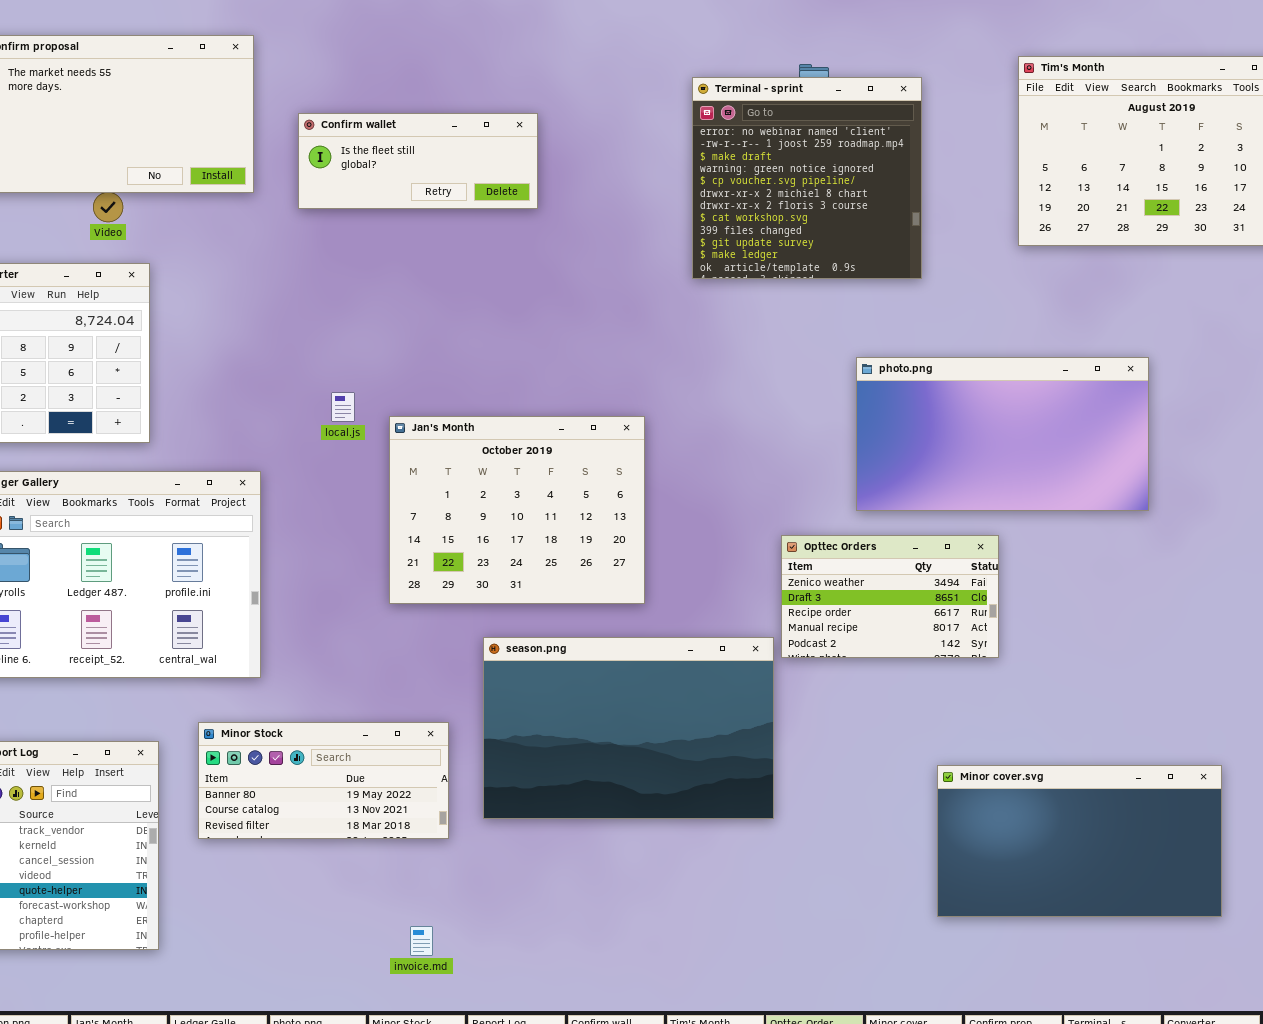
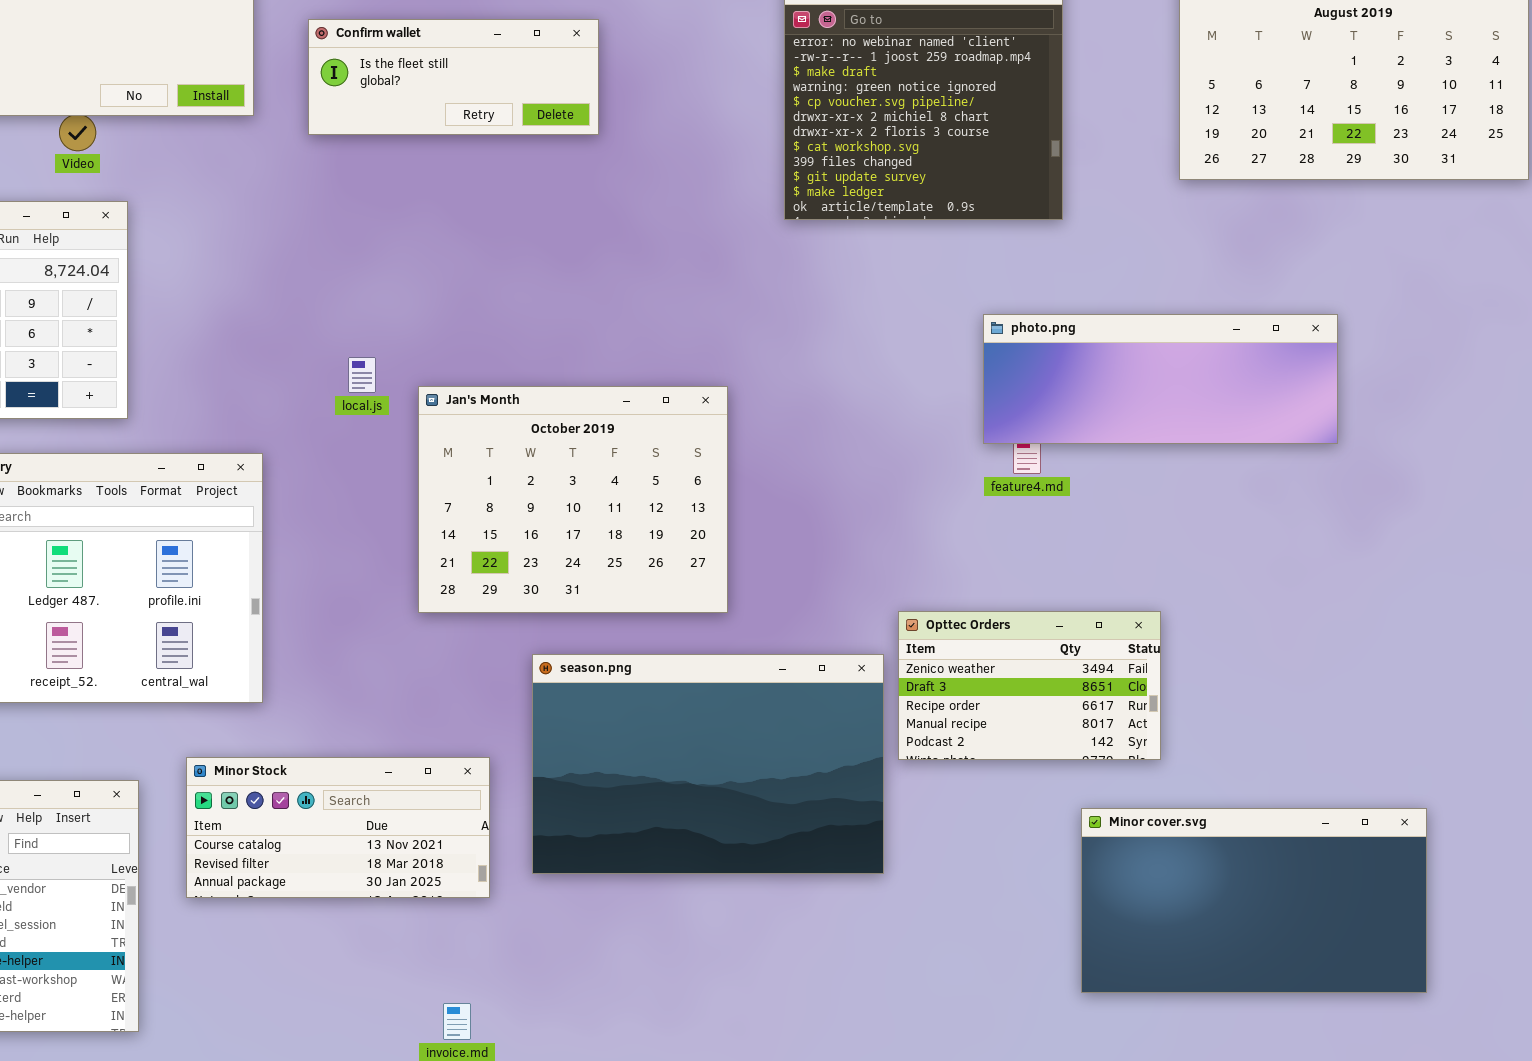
photo.png: [856,357,1149,511] -> [983,314,1338,444], resized
Opttec Orders: [781,535,999,658] -> [898,611,1161,760], moved
Minor Stock: [198,722,449,839] -> [186,757,490,898], scrolled down 1 row

